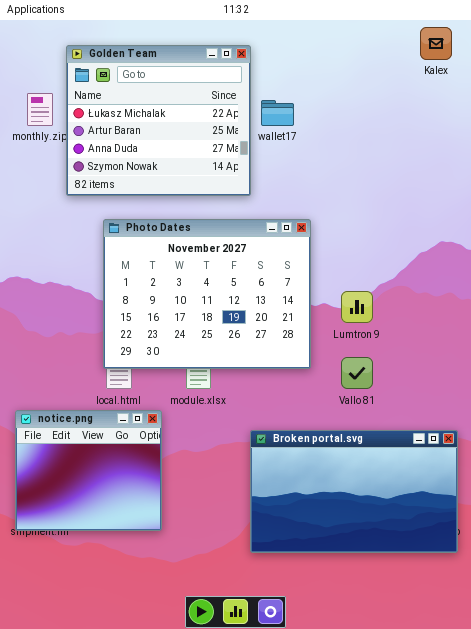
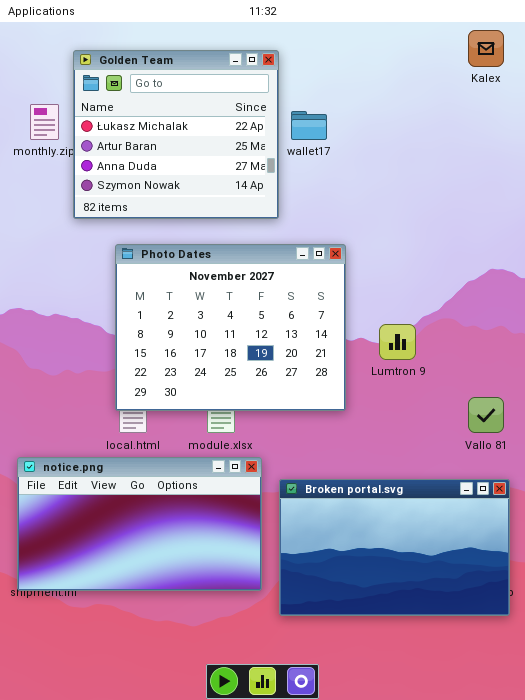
Vallo 81: [341,357,373,389] -> [468,397,504,433], moved
notice.png: [15,410,162,531] -> [17,457,262,591], resized

